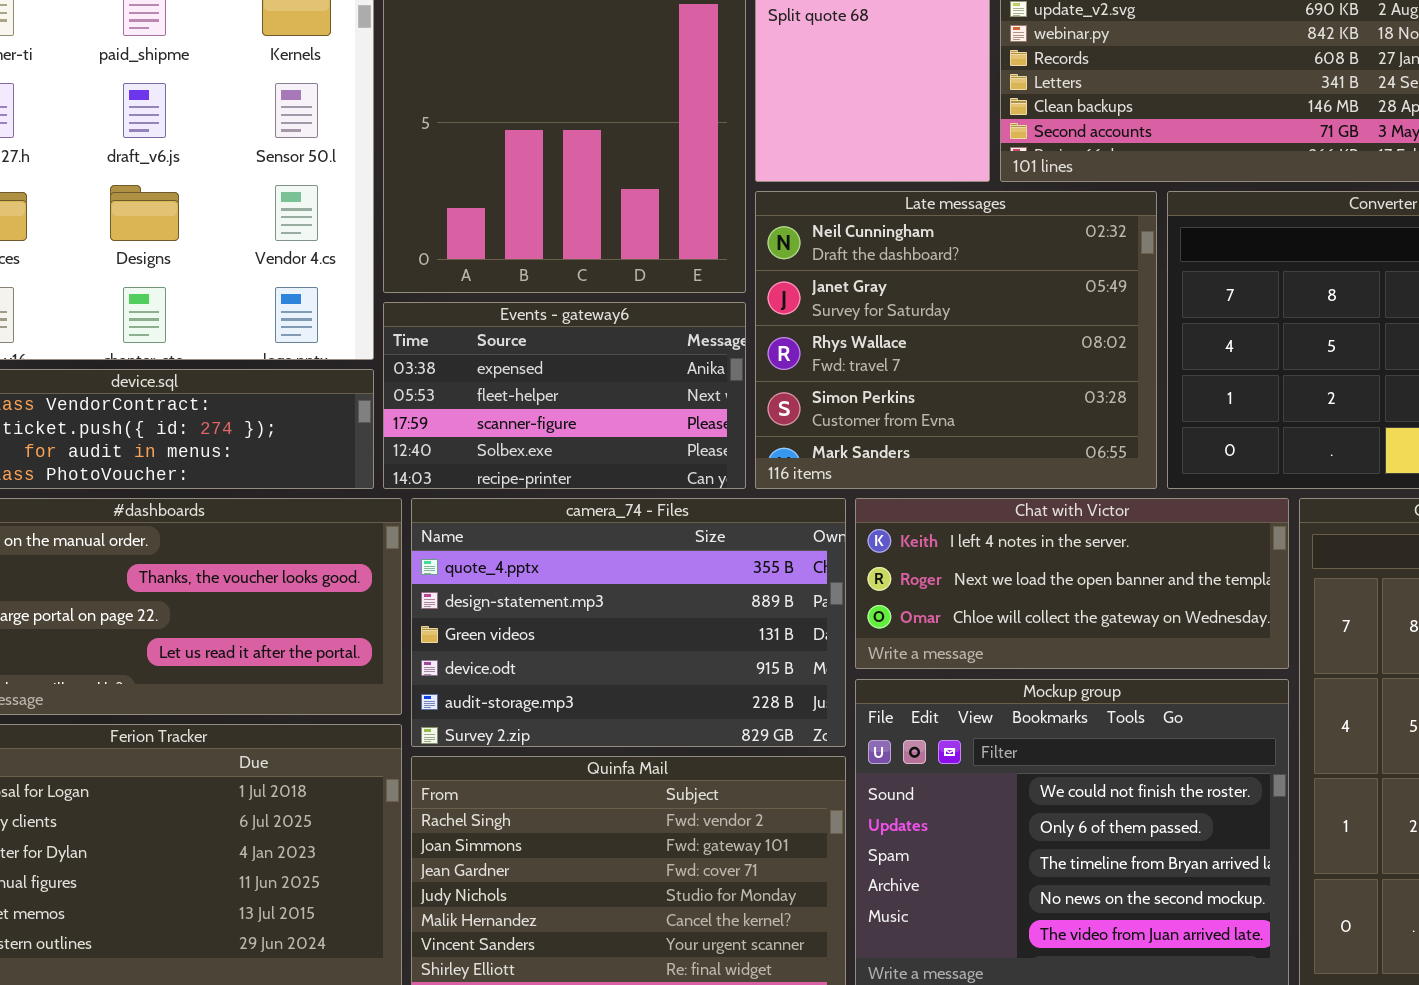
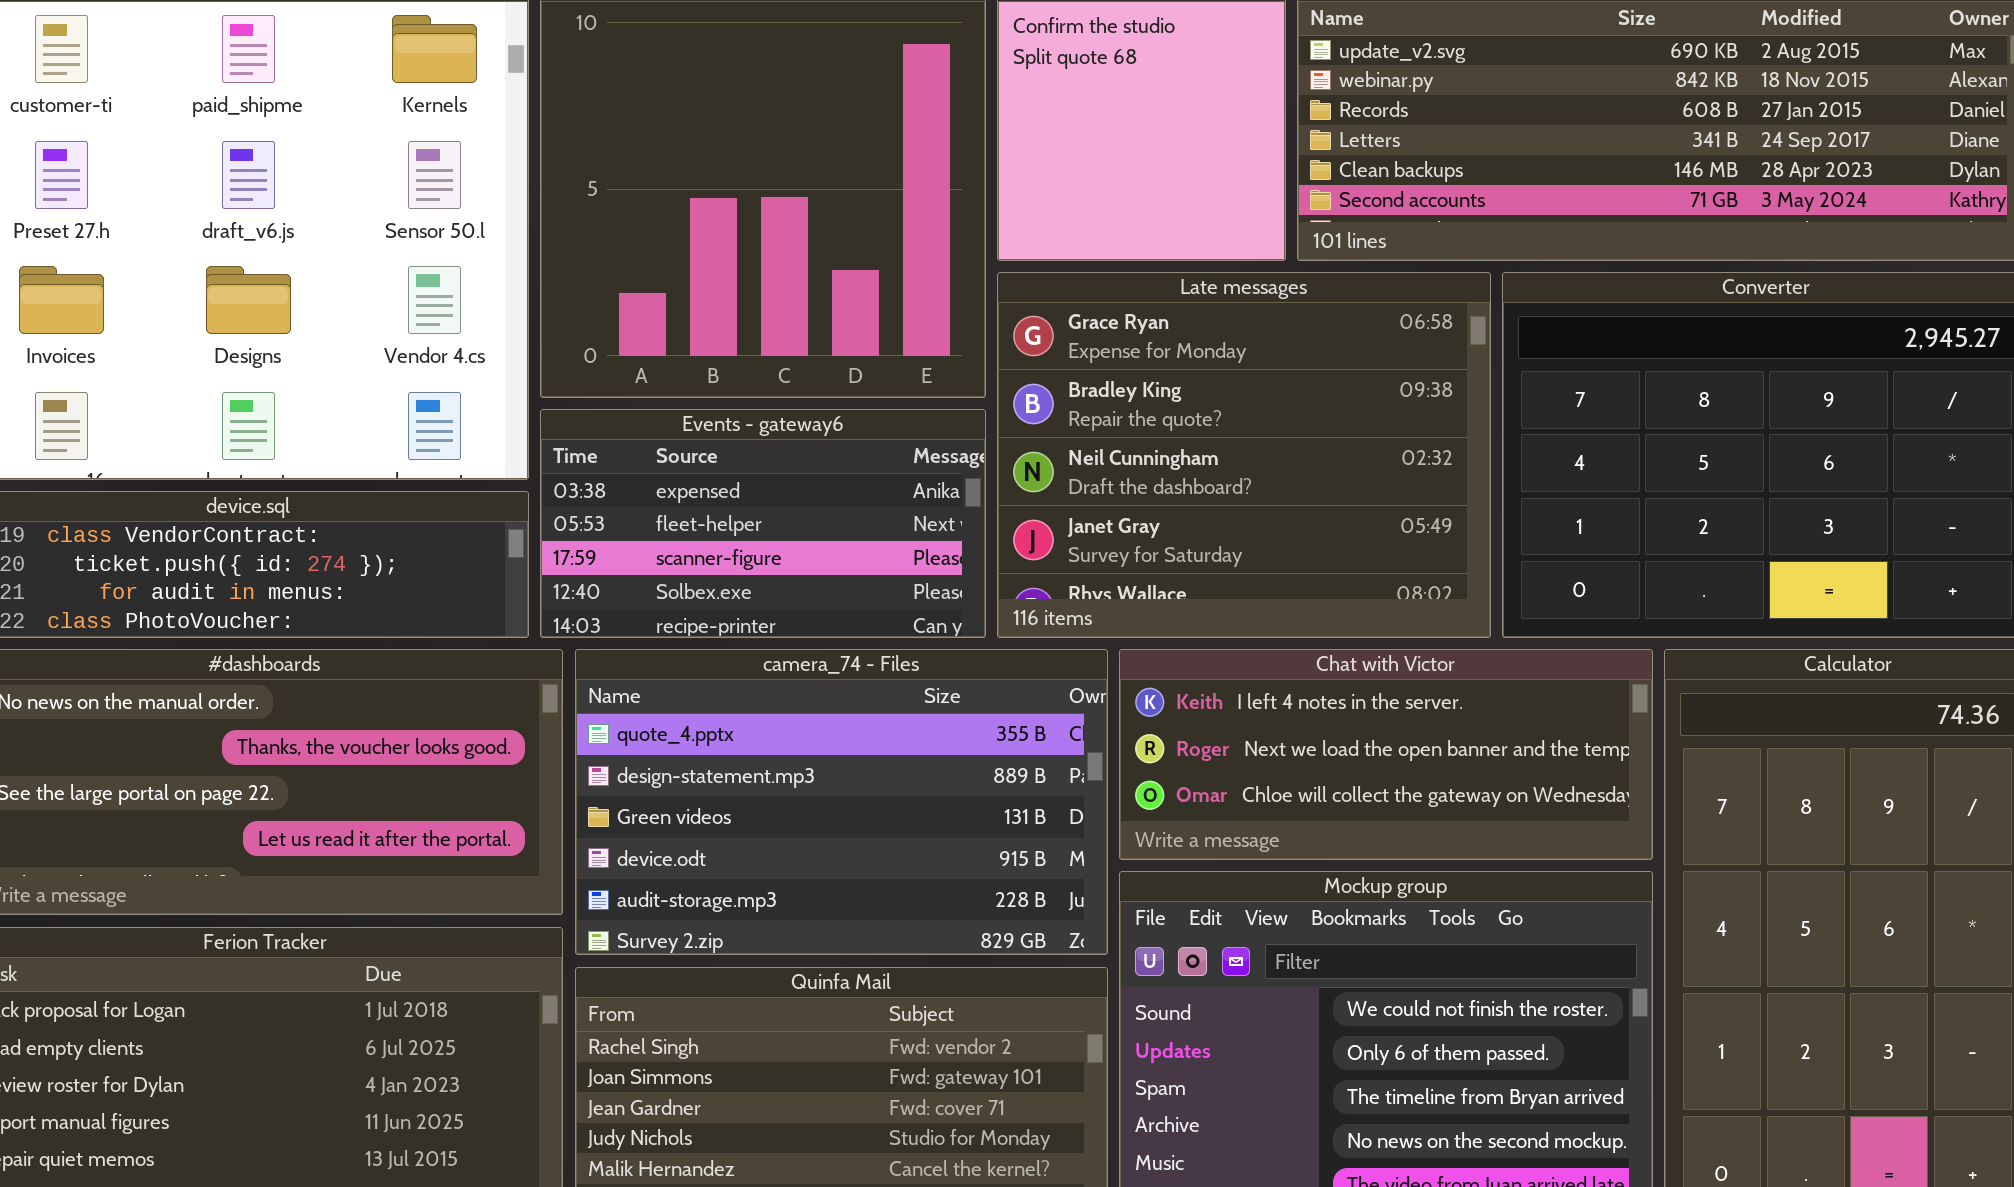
Late messages: [755,191,1157,489] -> [997,272,1491,638], scrolled up 2 rows

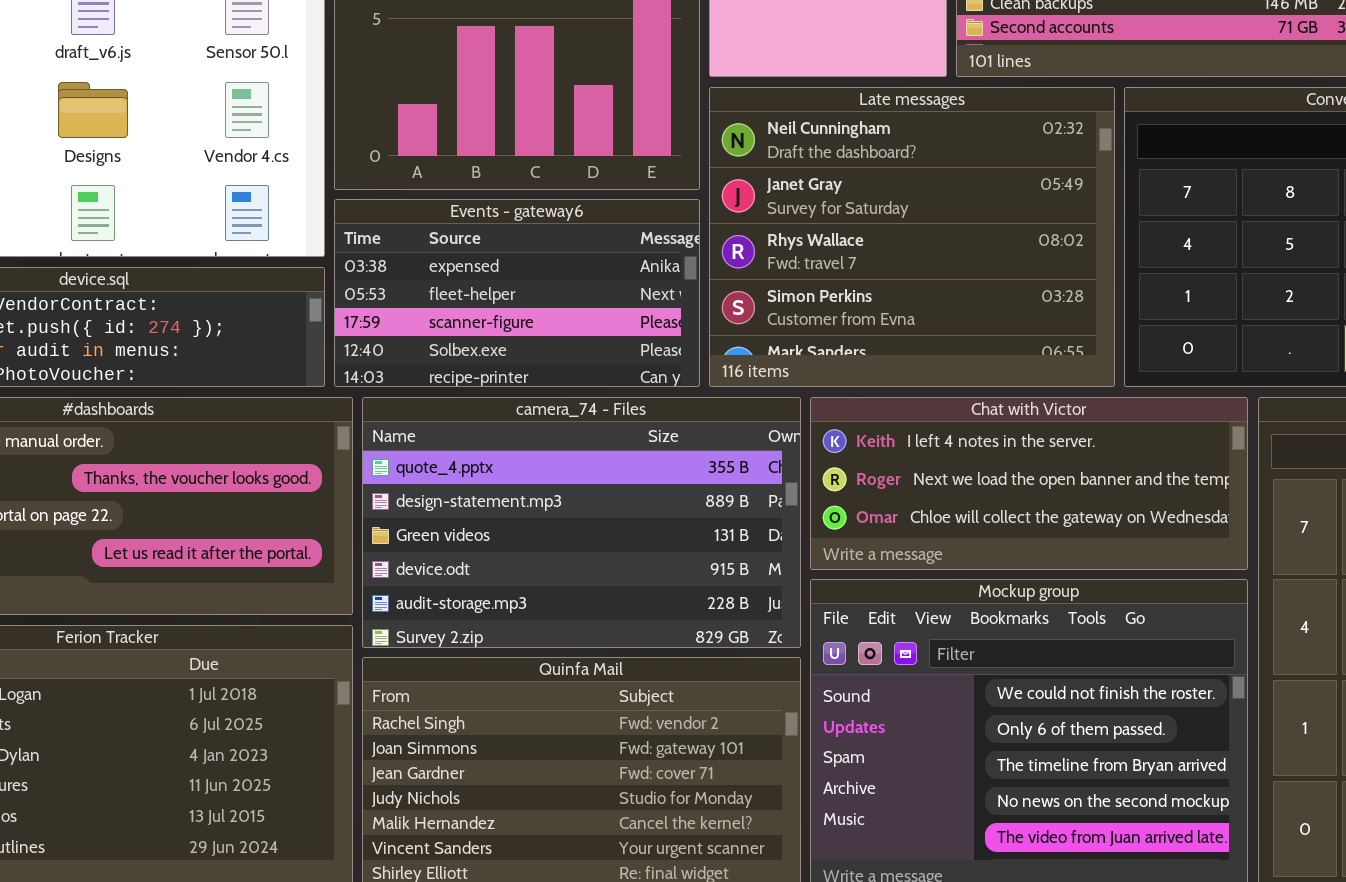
Late messages: [997,272,1491,638] -> [709,87,1115,387], scrolled down 2 rows

